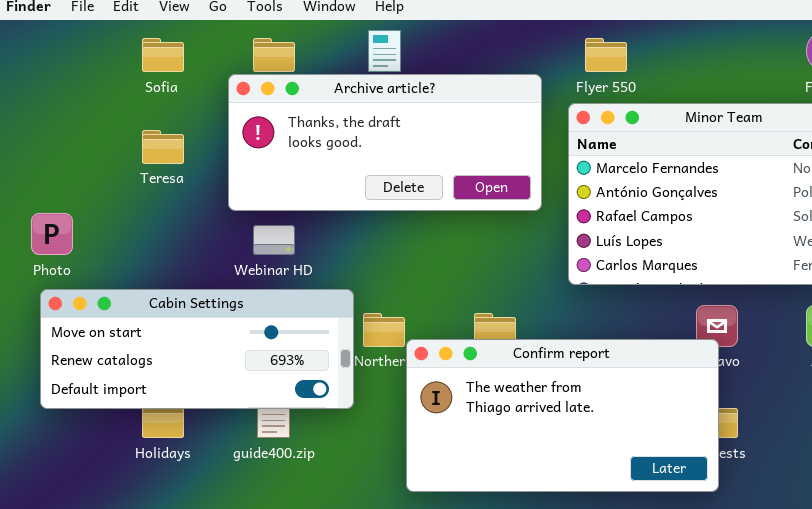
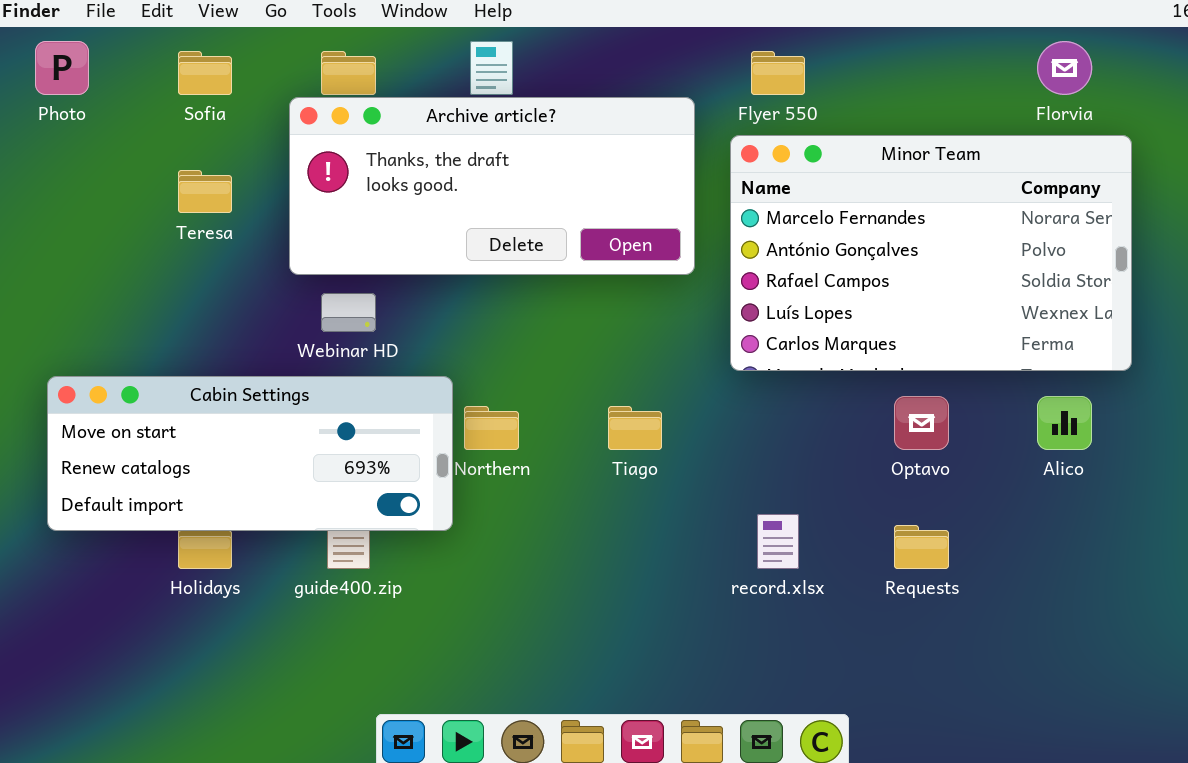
Photo: [31,213,73,255] -> [35,41,89,95], moved
Confirm report: [406,339,719,492] -> none, closed

